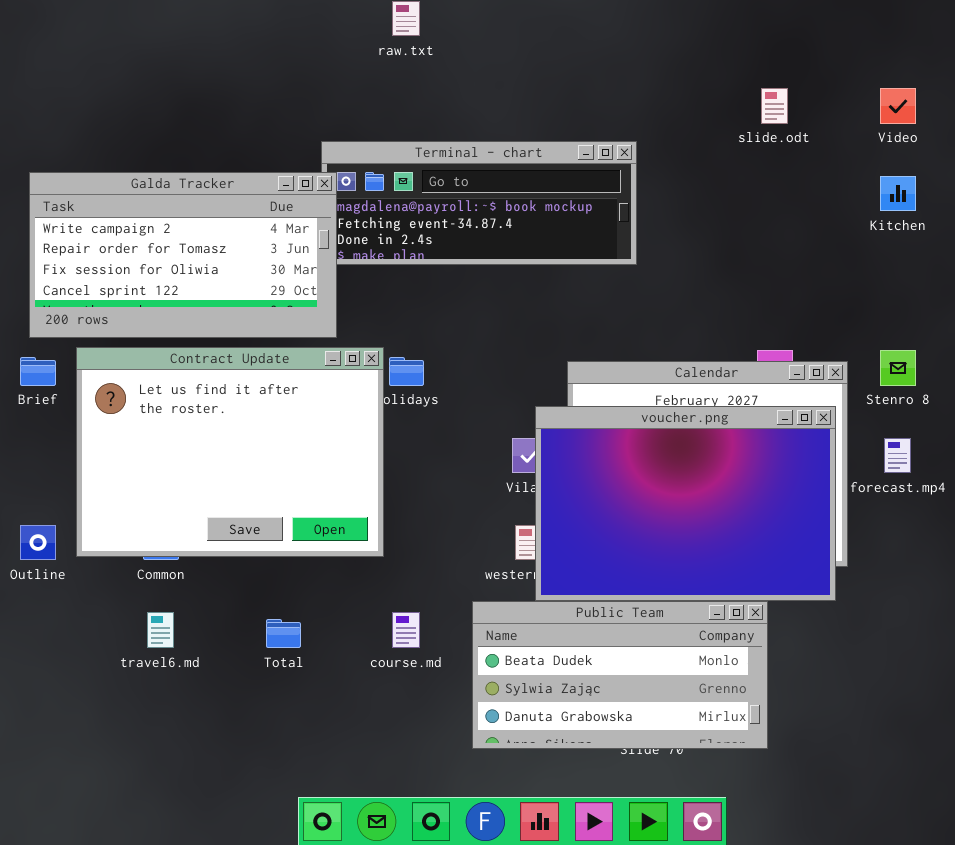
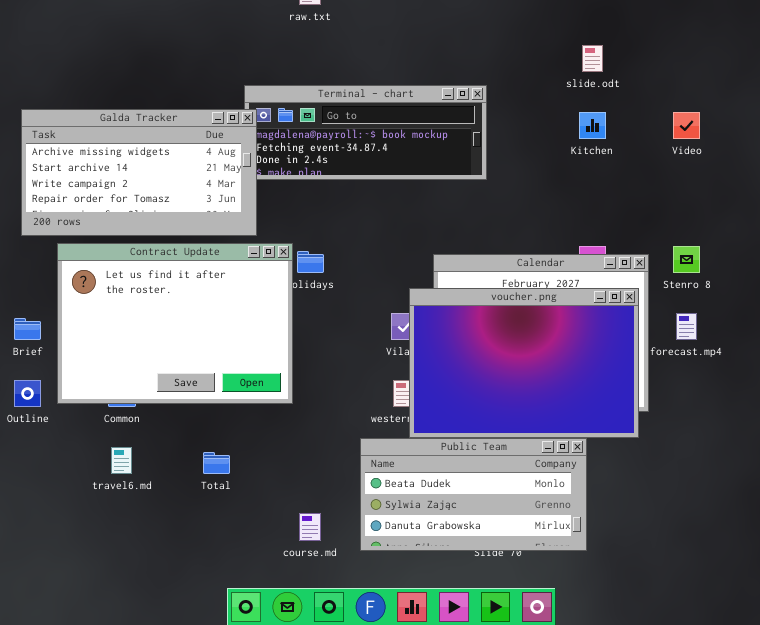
Video: [880,88,916,124] -> [673,112,700,139], moved
Galda Tracker: [29,172,337,338] -> [21,109,257,236], scrolled up 2 rows
Kitchen: [880,176,916,211] -> [579,112,606,139], moved
Brief: [20,357,56,386] -> [14,318,41,340], moved
course.md: [392,612,420,648] -> [299,513,321,541], moved

